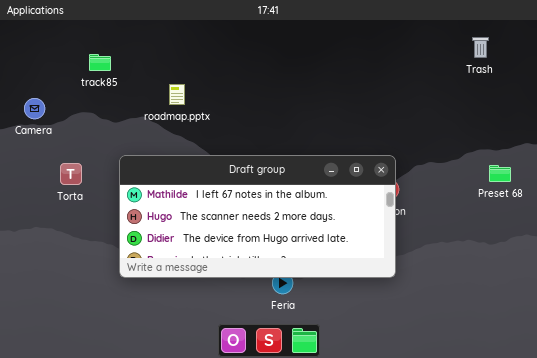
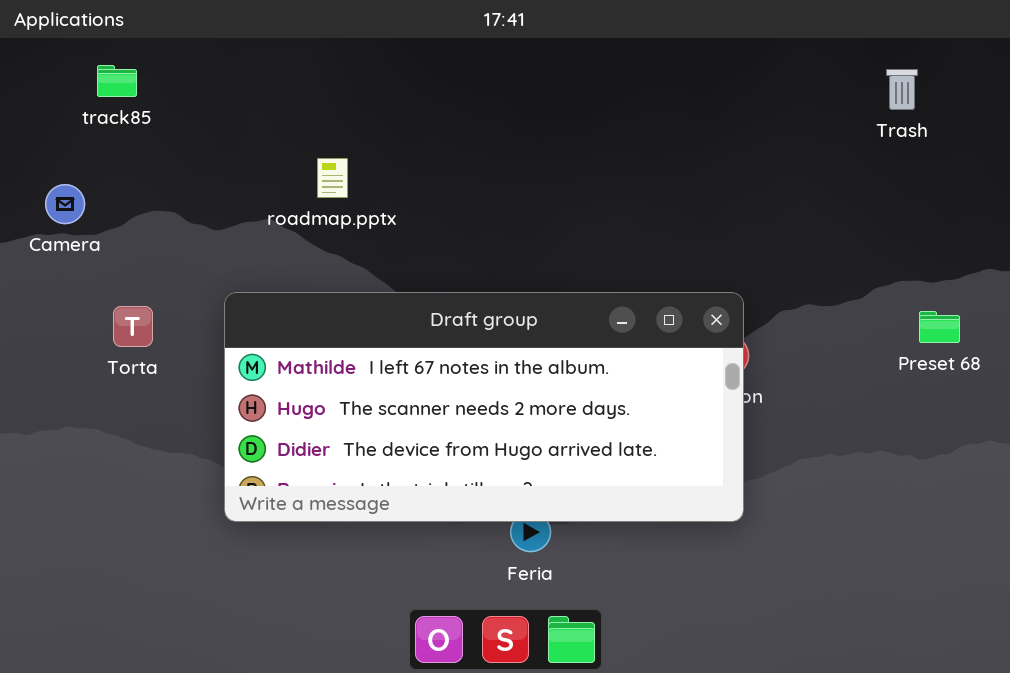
track85: [89,54,111,71] -> [97,65,137,97], moved

